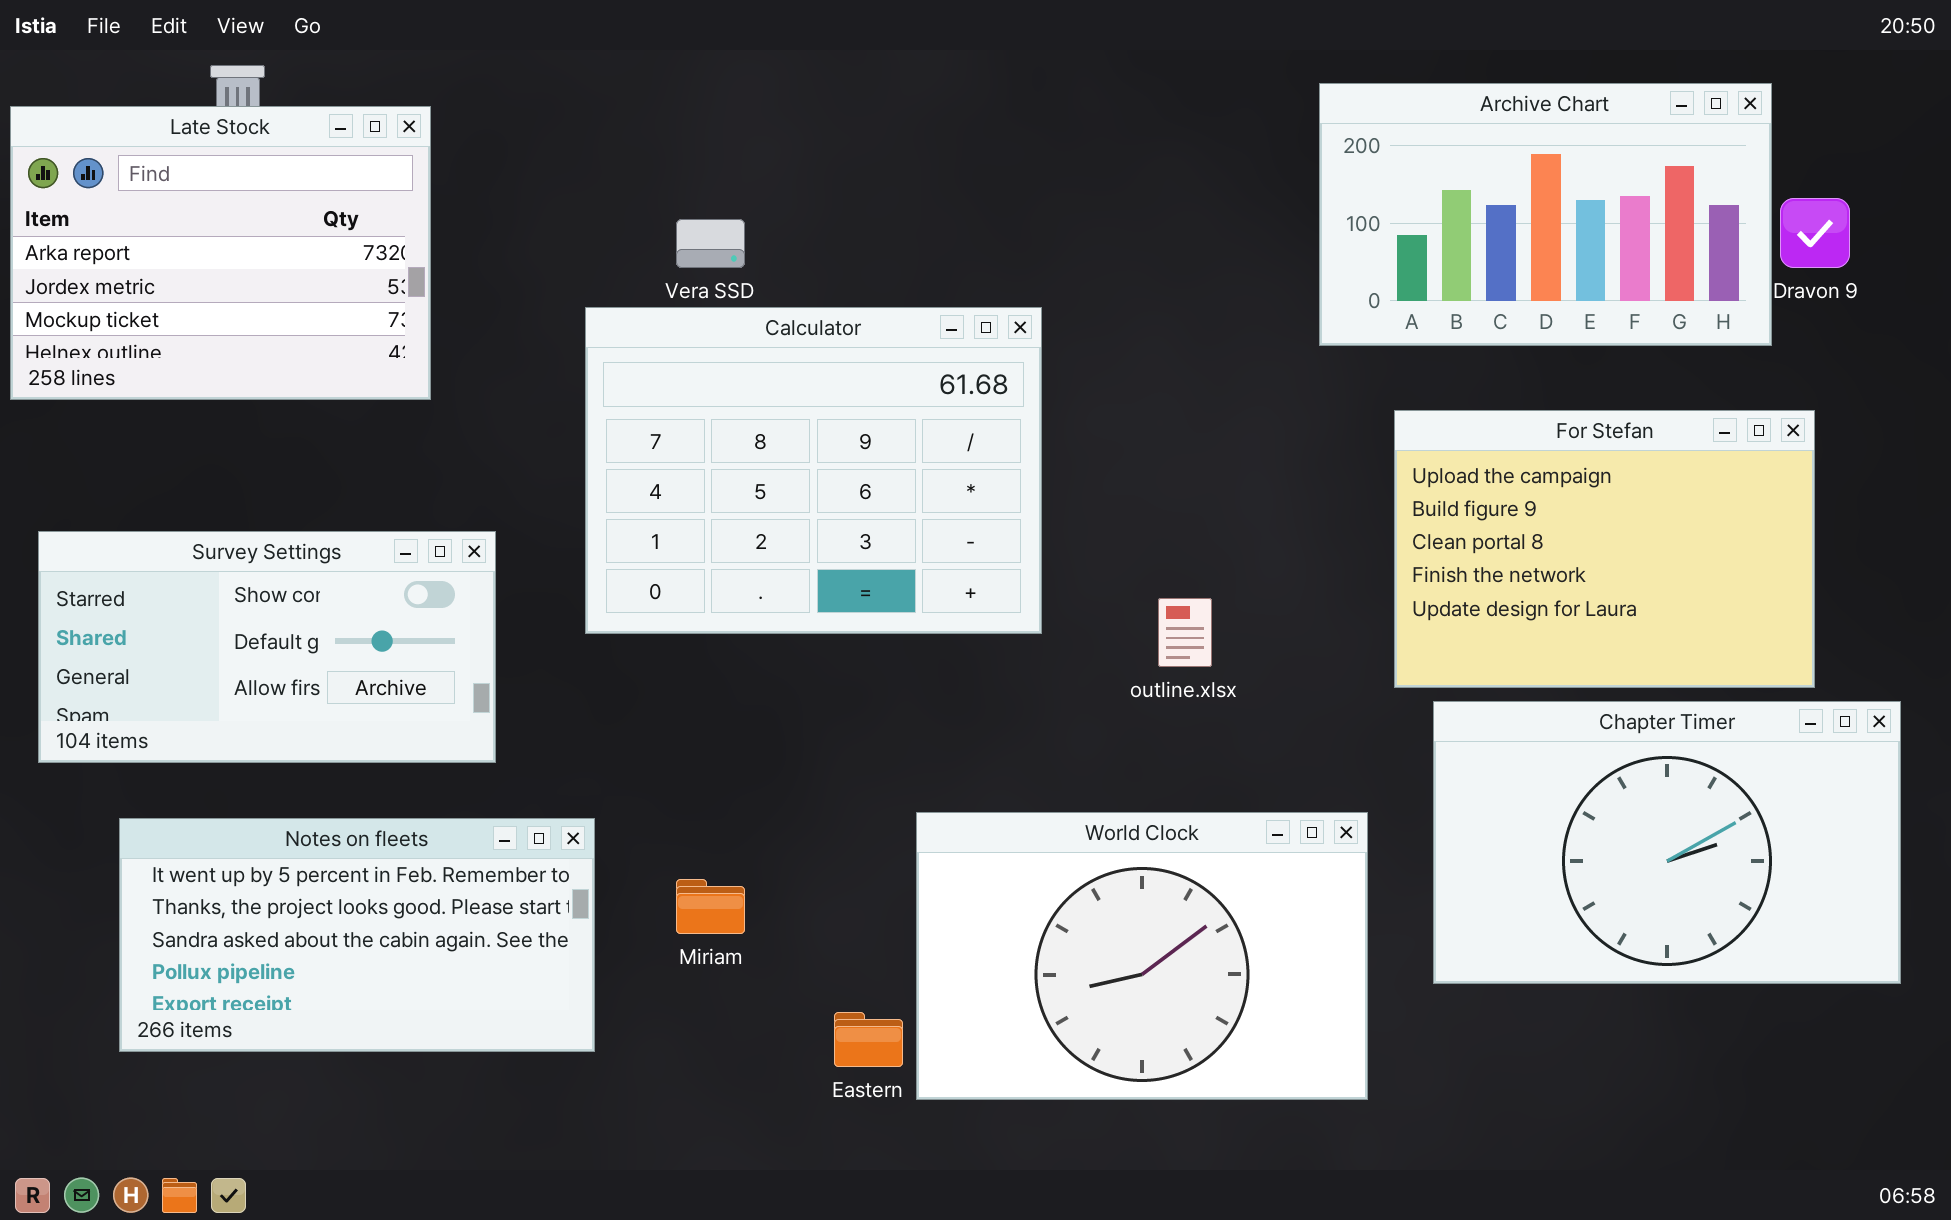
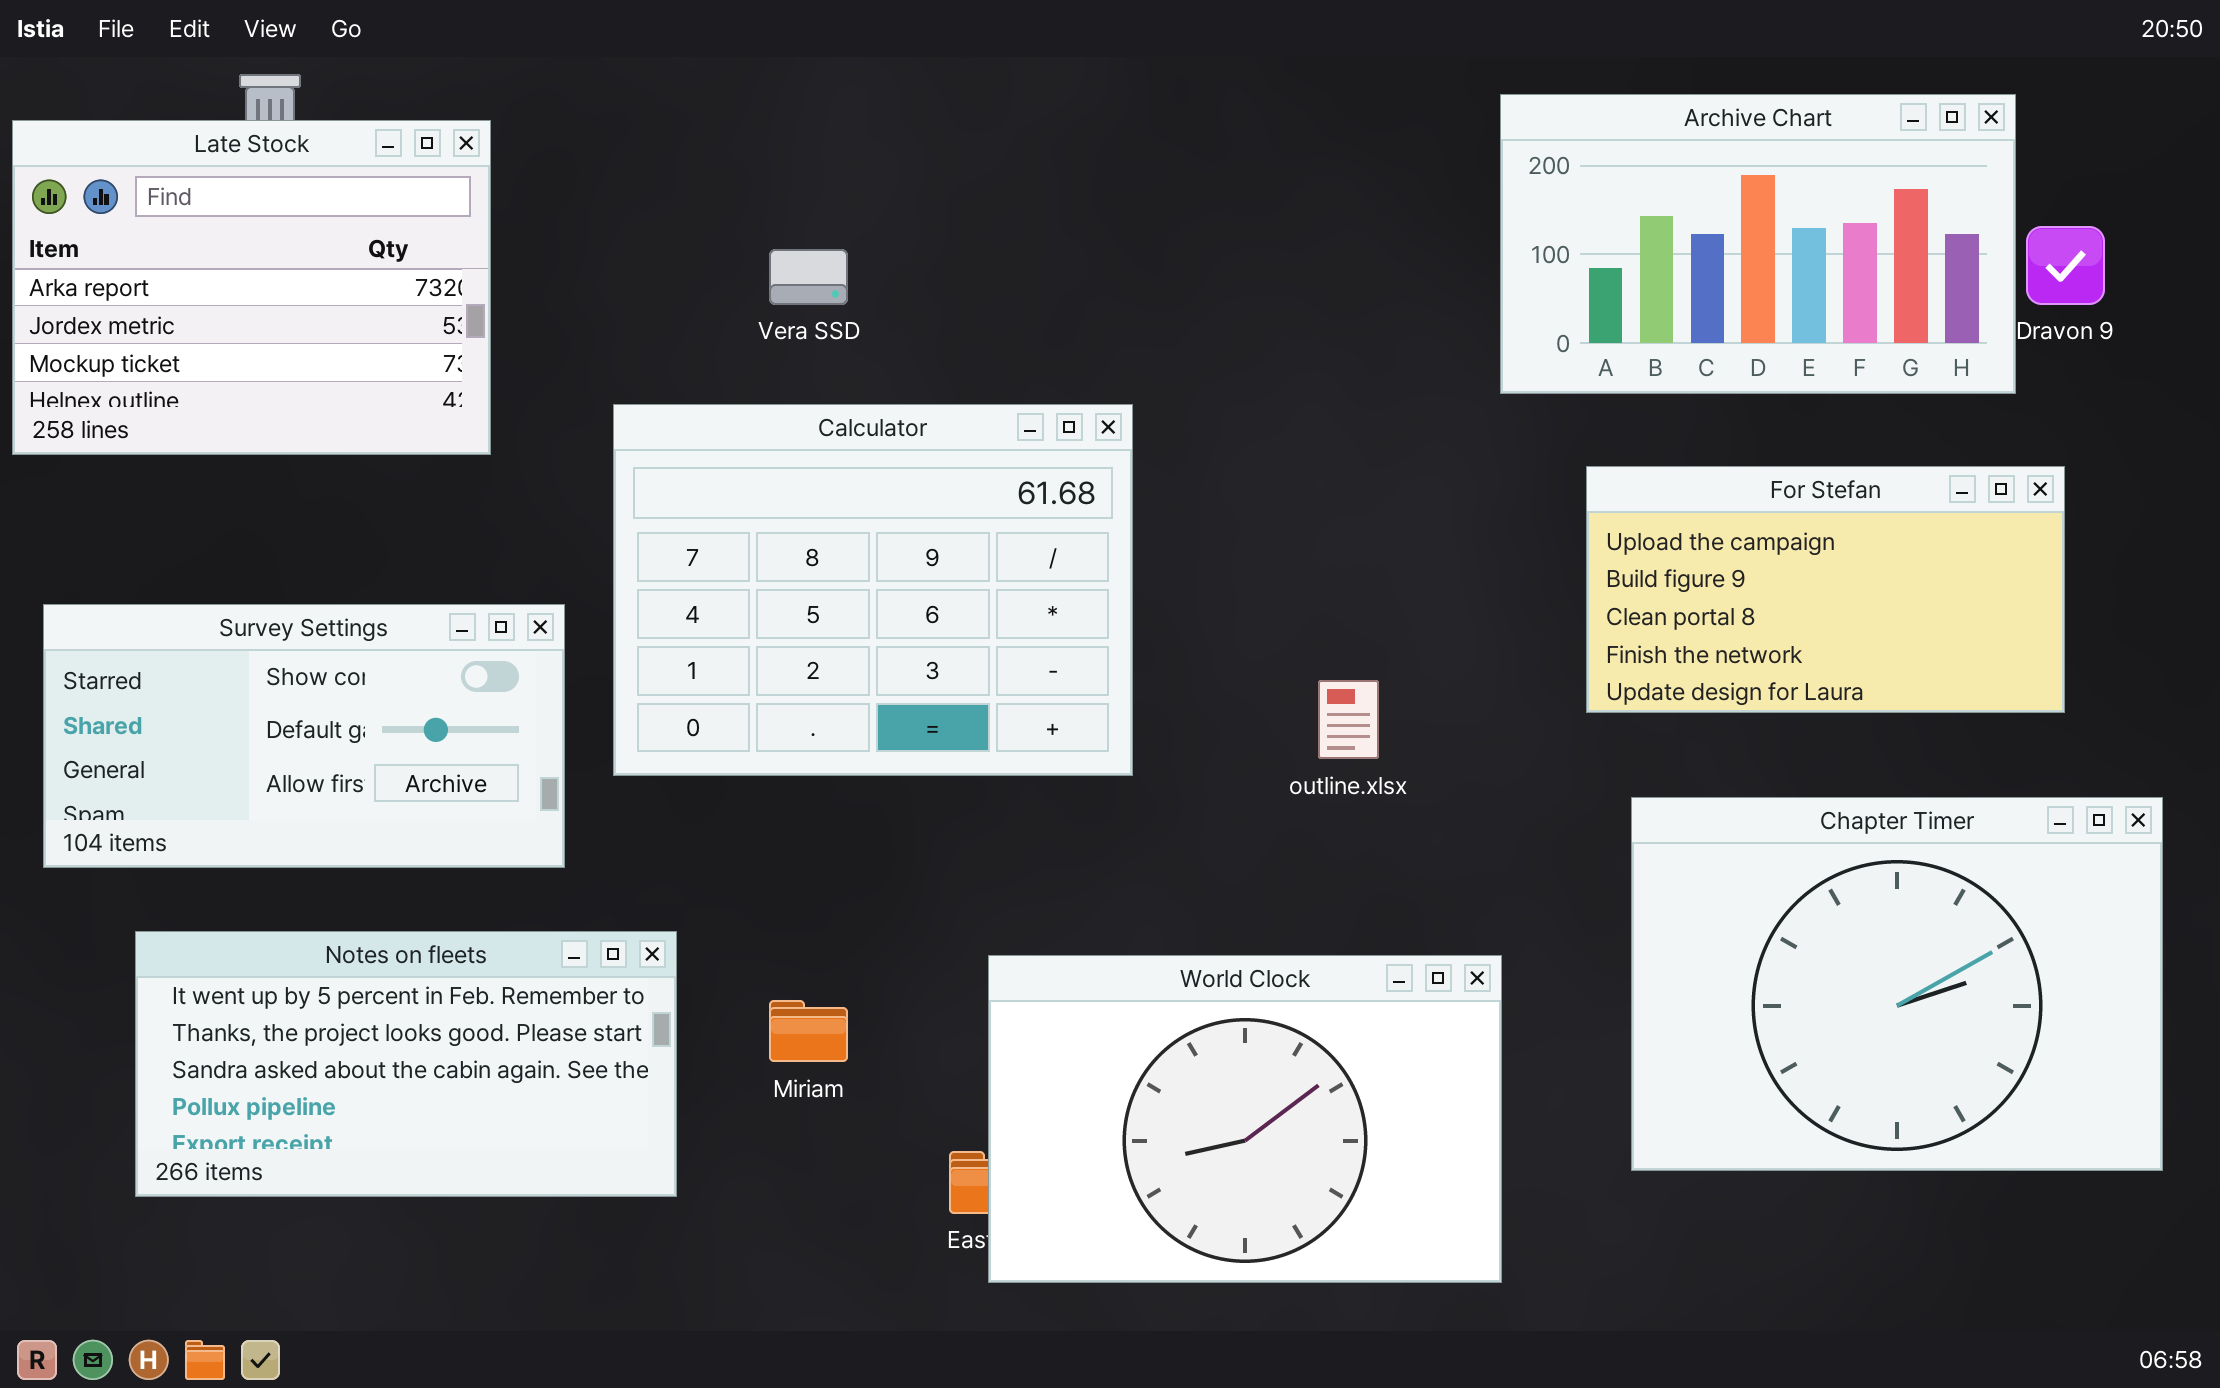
Calculator: [585,307,1042,634] -> [613,404,1133,776], moved
For Stefan: [1394,410,1815,688] -> [1586,466,2065,713], resized
Chapter Timer: [1433,701,1901,984] -> [1631,797,2163,1171], resized
World Clock: [916,812,1368,1100] -> [988,955,1502,1283], moved

